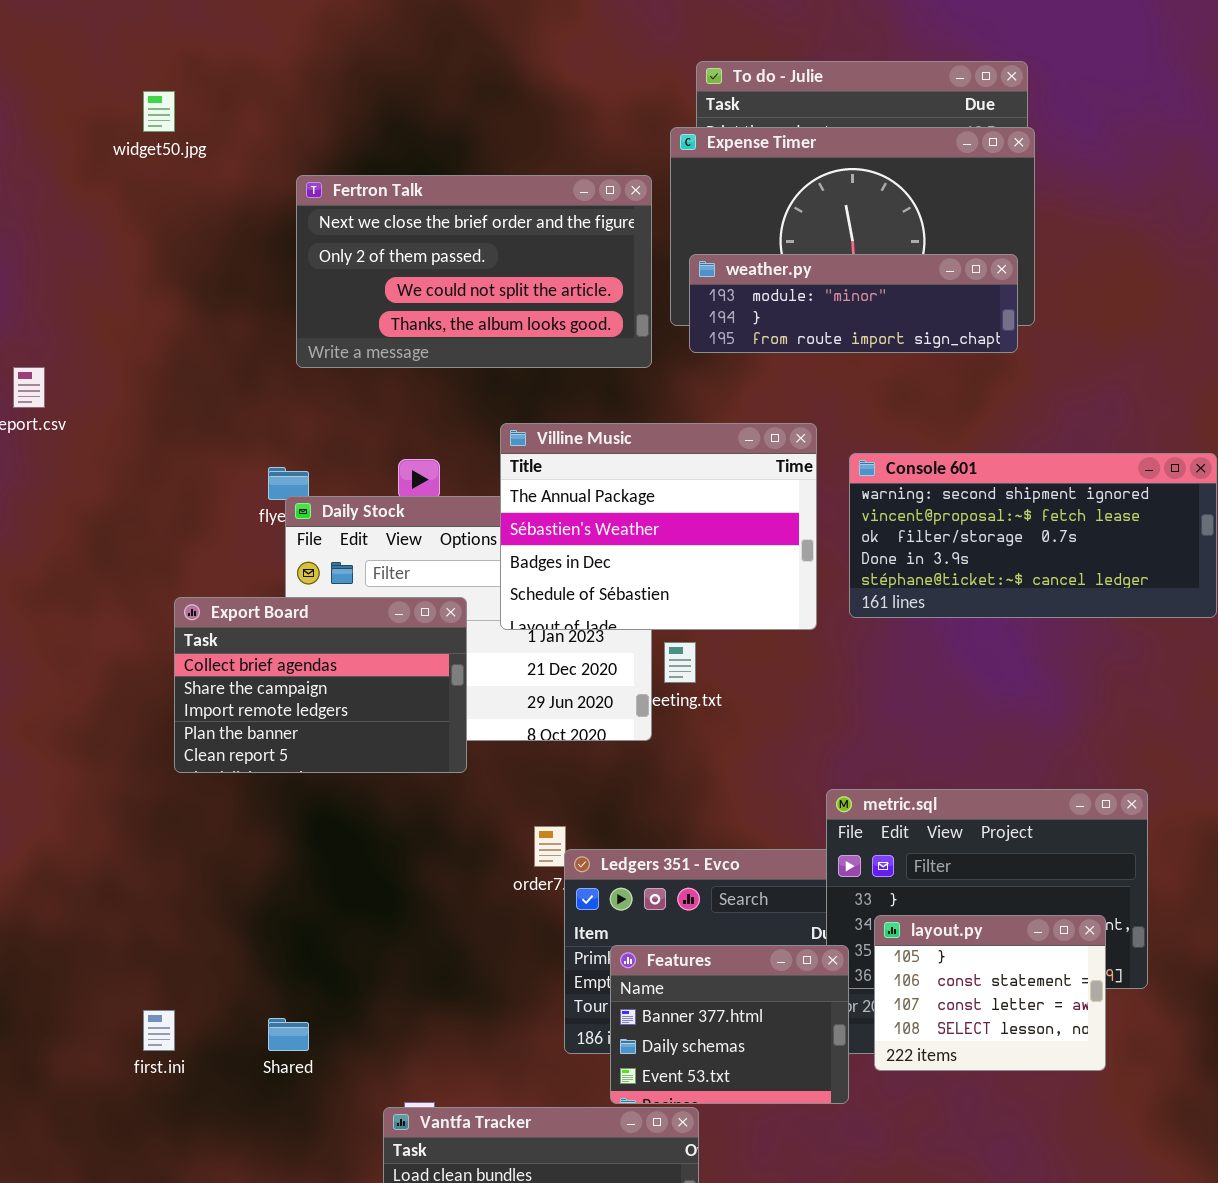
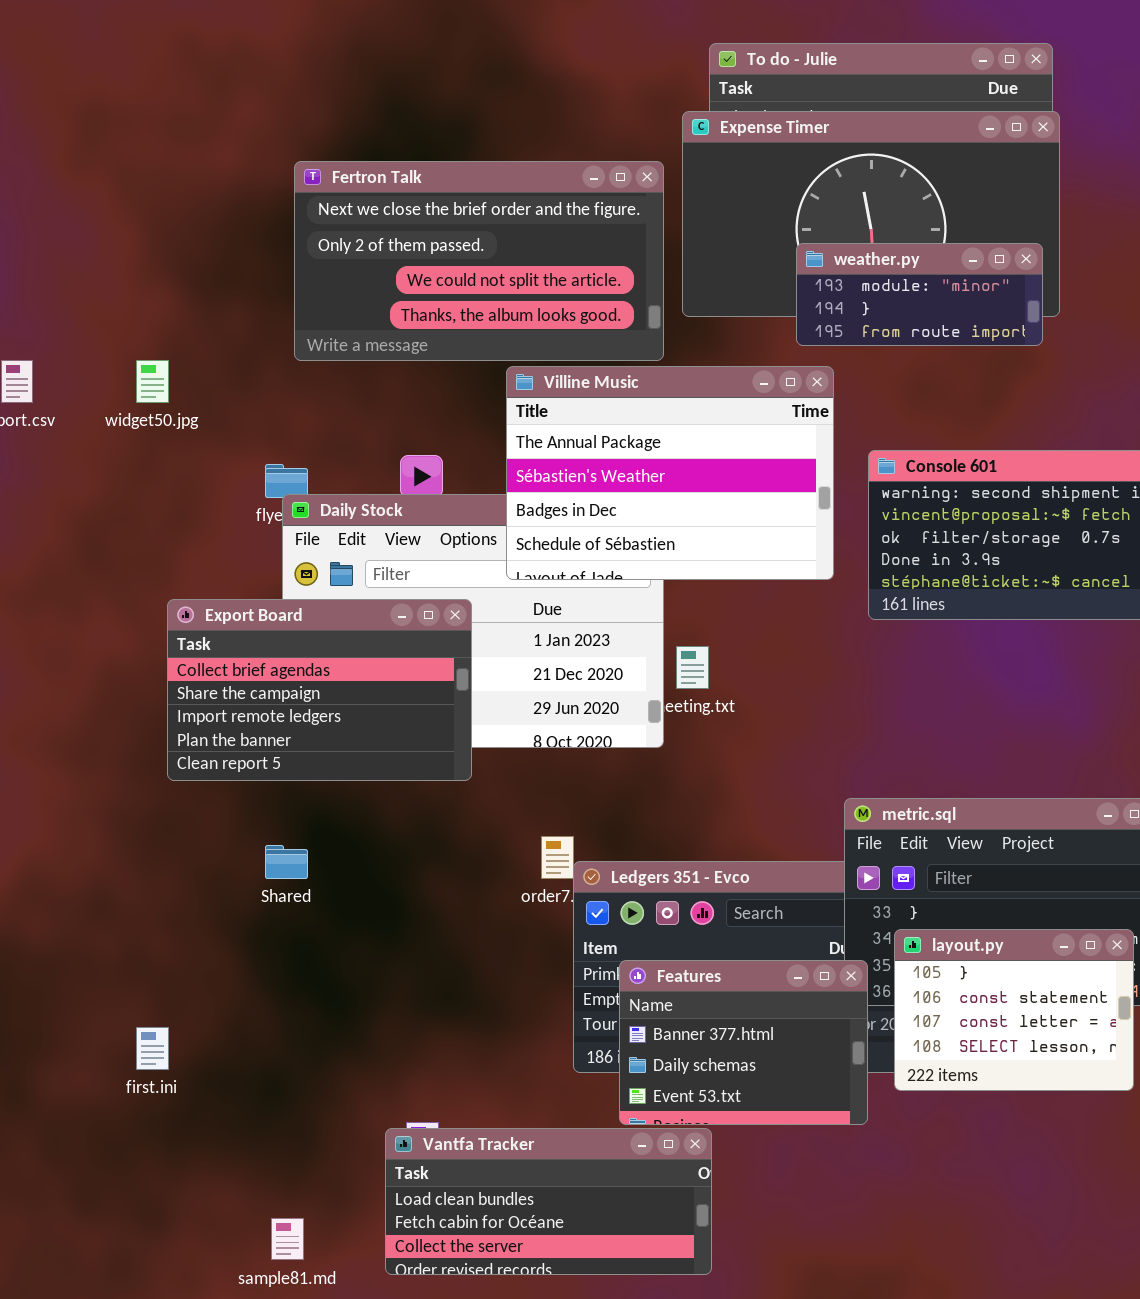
widget50.jpg: [143,91,175,132] -> [136,360,169,403], moved
weather.py: [689,254,1018,353] -> [796,243,1043,346], resized
Villine Music: [500,423,817,630] -> [506,366,834,580], moved
Shared: [268,1018,309,1051] -> [265,845,308,879], moved

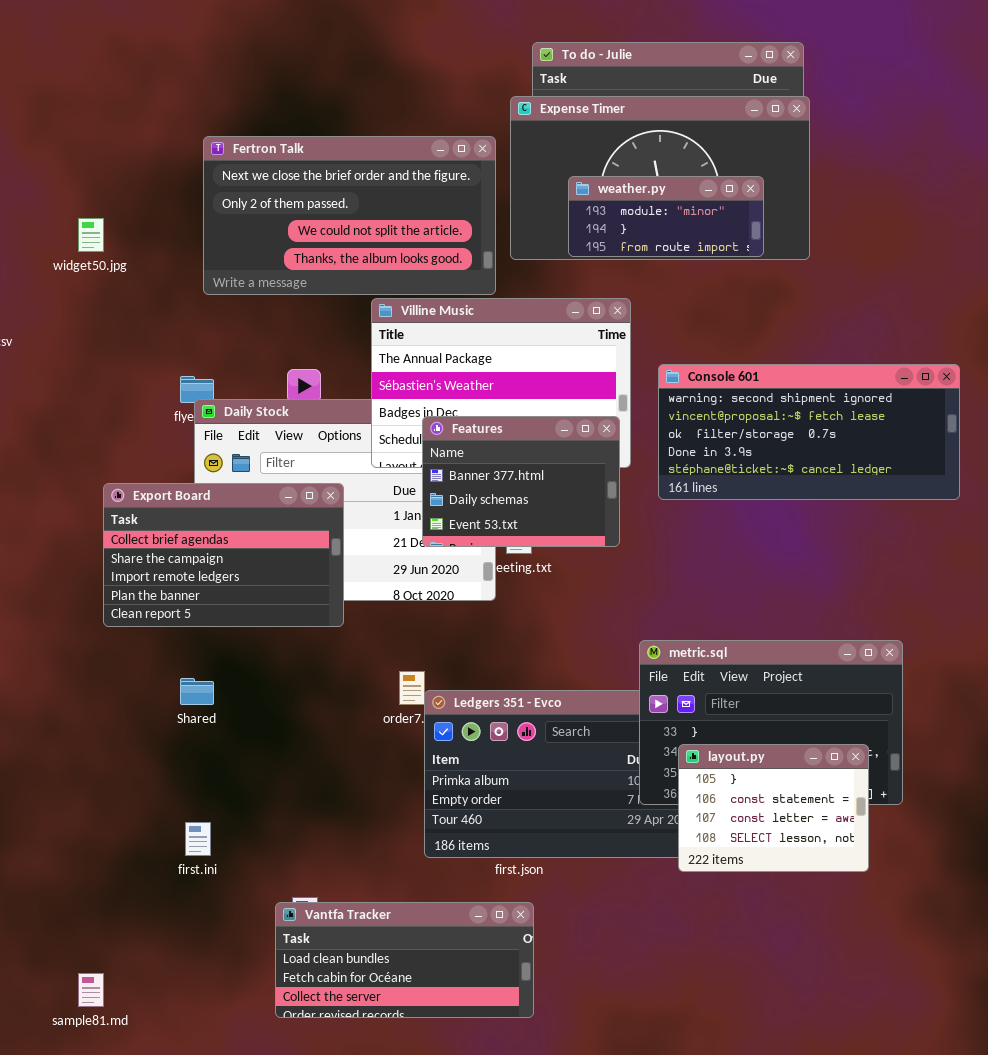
weather.py: [796,243,1043,346] -> [568,176,764,257], moved
widget50.jpg: [136,360,169,403] -> [78,218,104,252], moved
Features: [619,960,868,1125] -> [422,416,620,547], moved
first.ini: [136,1027,169,1070] -> [185,822,211,856], moved
sample81.md: [271,1218,304,1260] -> [78,973,104,1007], moved

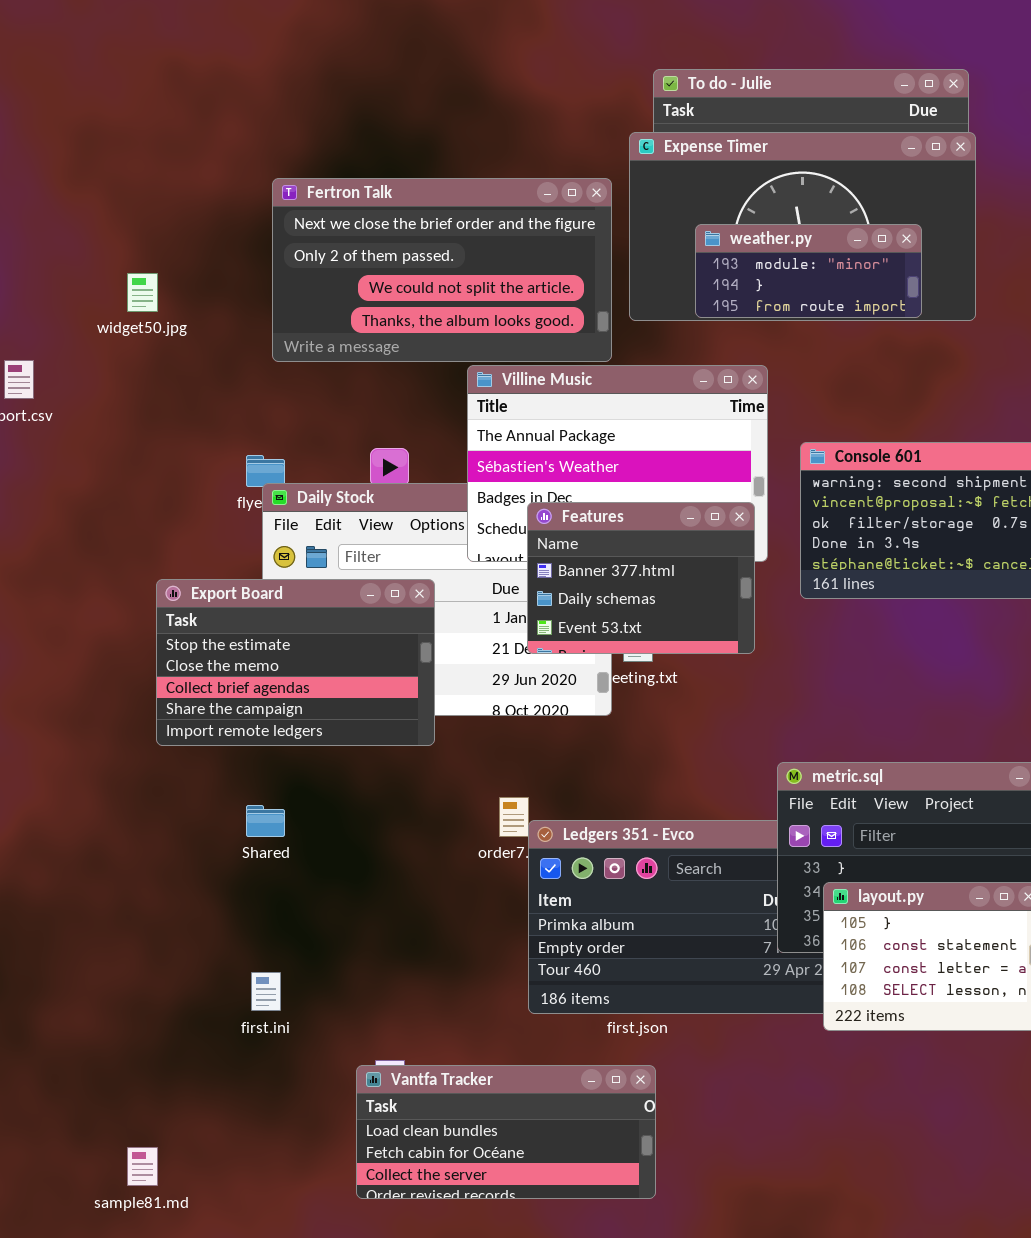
Export Board: [103,483,344,627] -> [156,579,435,746], scrolled up 2 rows

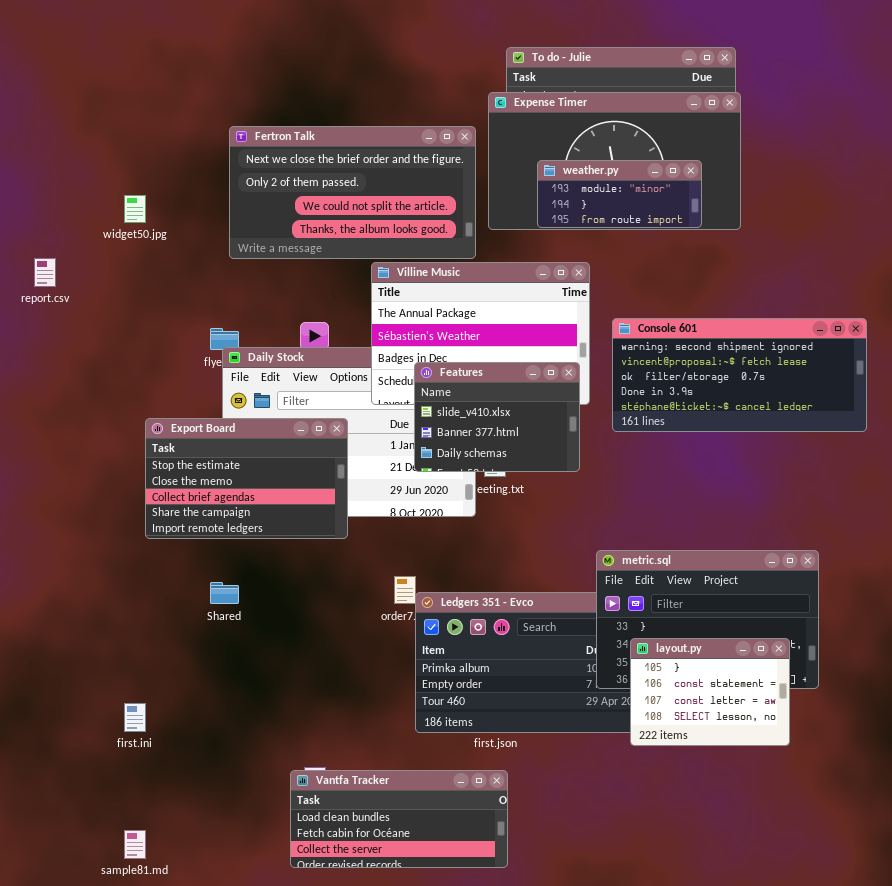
Features: [527,502,755,654] -> [414,362,580,472], scrolled up 1 row
first.ini: [251,972,281,1011] -> [124,703,146,732], moved

